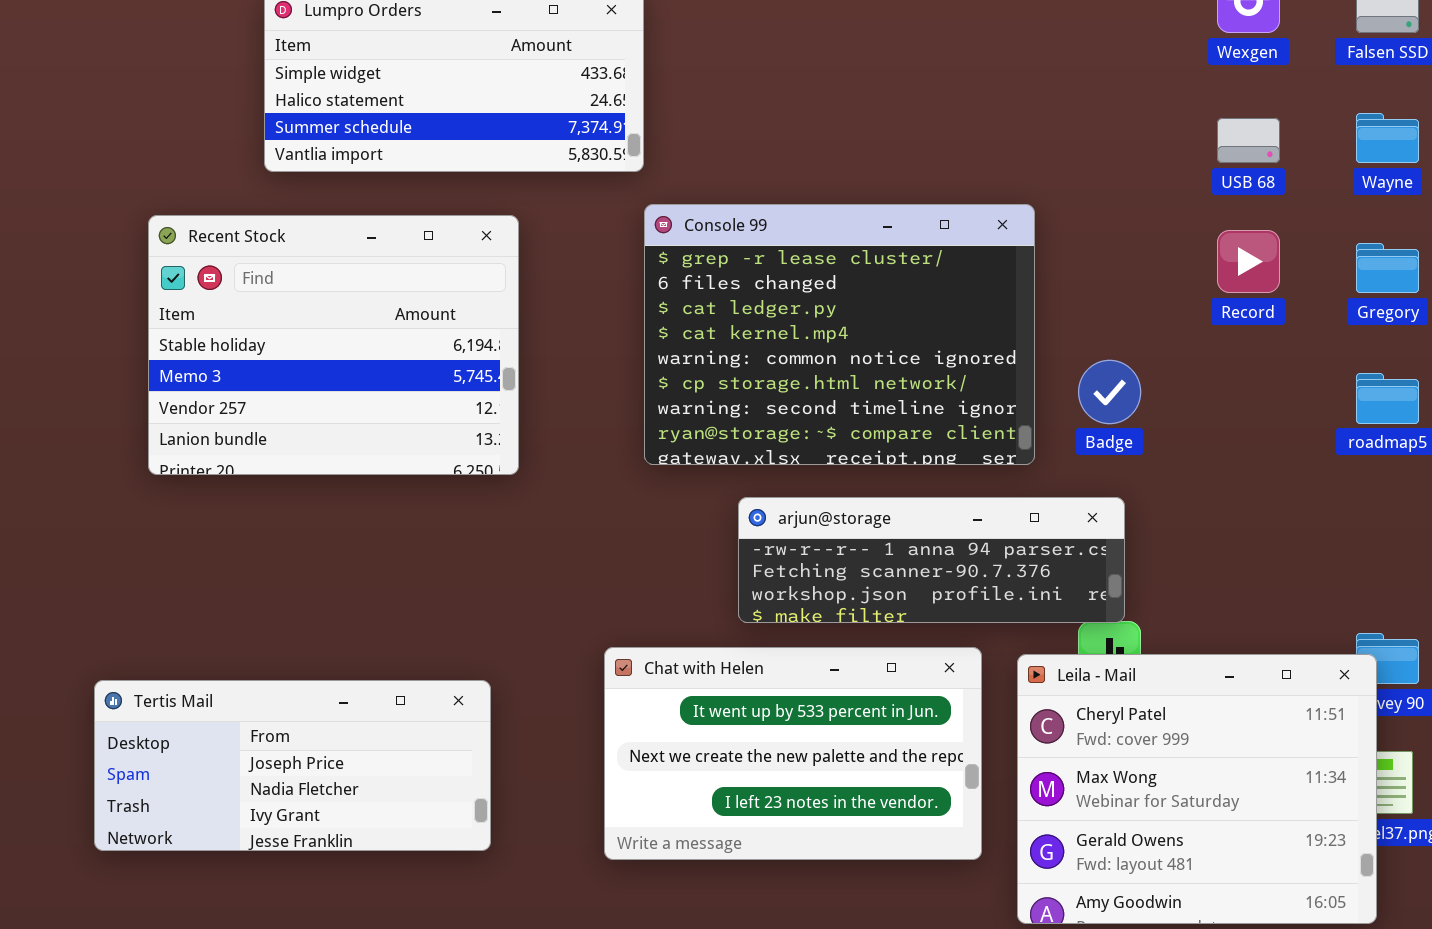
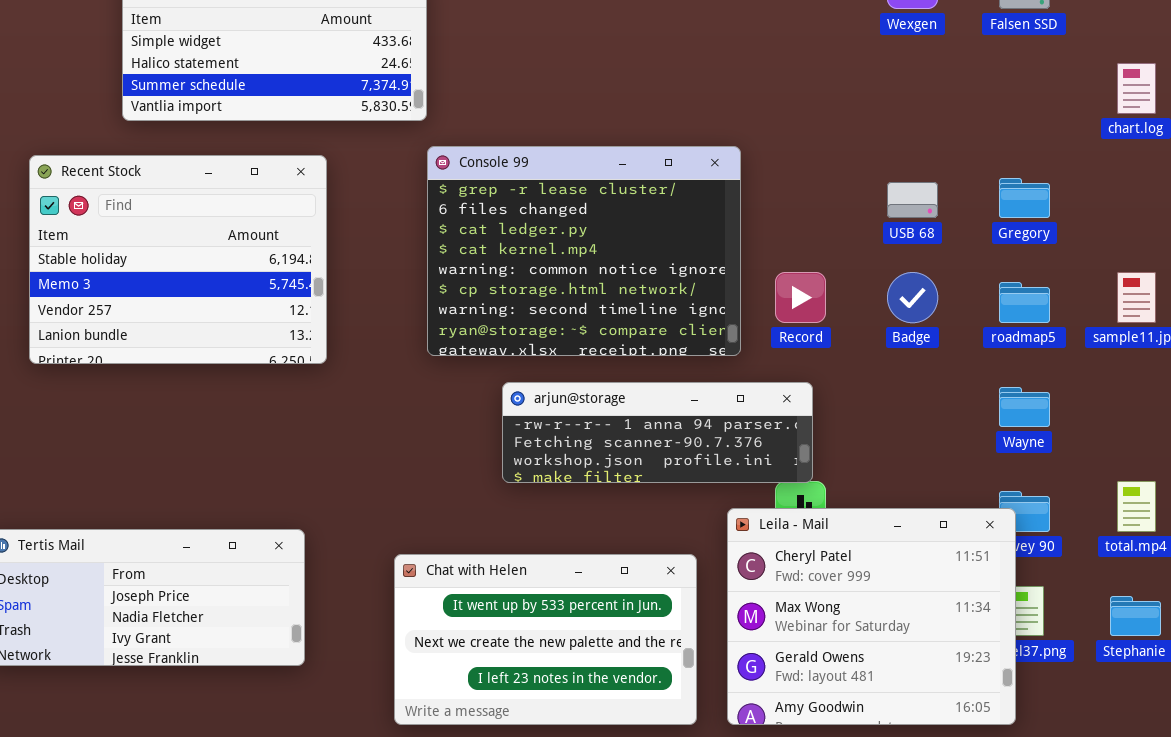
Wayne: [1356,113,1419,163] -> [999,387,1050,427], moved
USB 68: [1217,118,1280,163] -> [887,182,938,218], moved
Record: [1217,230,1280,293] -> [775,272,826,323], moved
Badge: [1078,360,1141,424] -> [887,272,938,323], moved
Chat with Helen: [604,647,982,860] -> [394,554,697,725], moved

